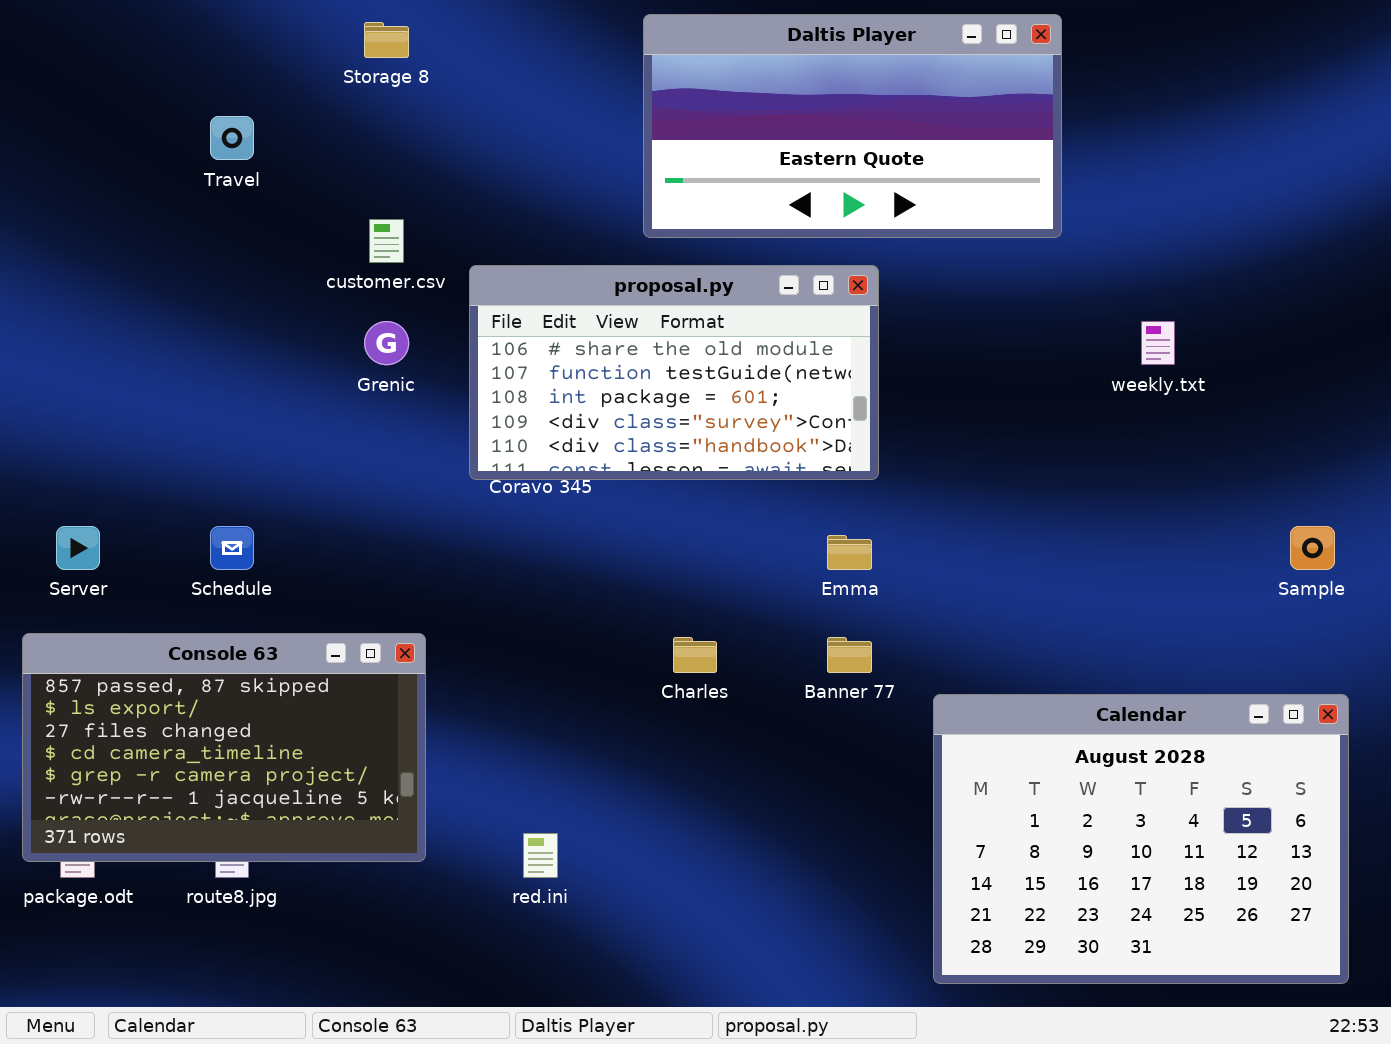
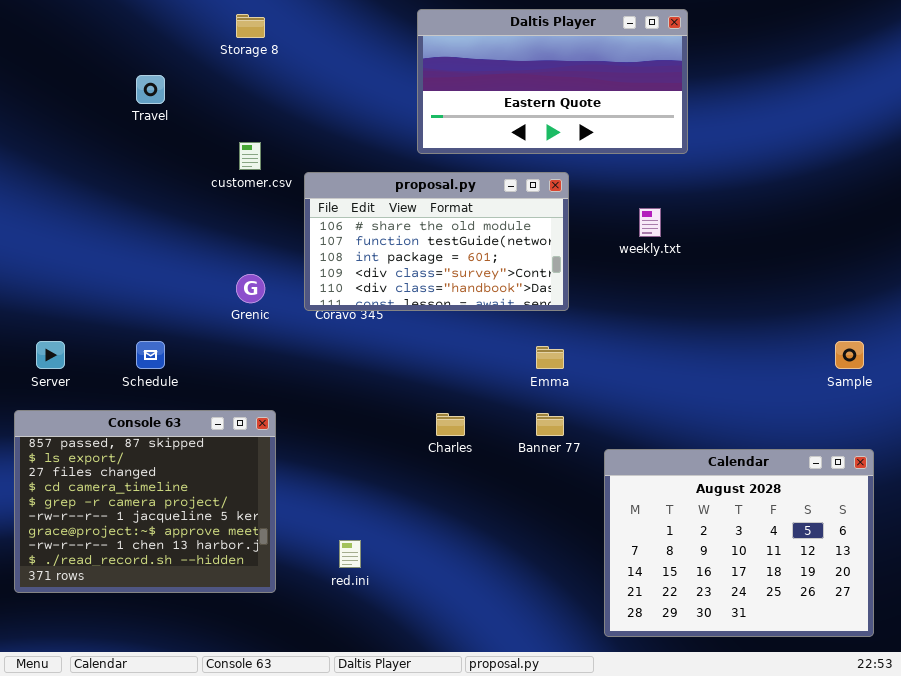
Grenic: [364,321,409,365] -> [236,274,265,303], moved
weekly.txt: [1141,321,1175,365] -> [639,208,661,237], moved
Console 63: [22,633,426,862] -> [14,410,276,593], resized

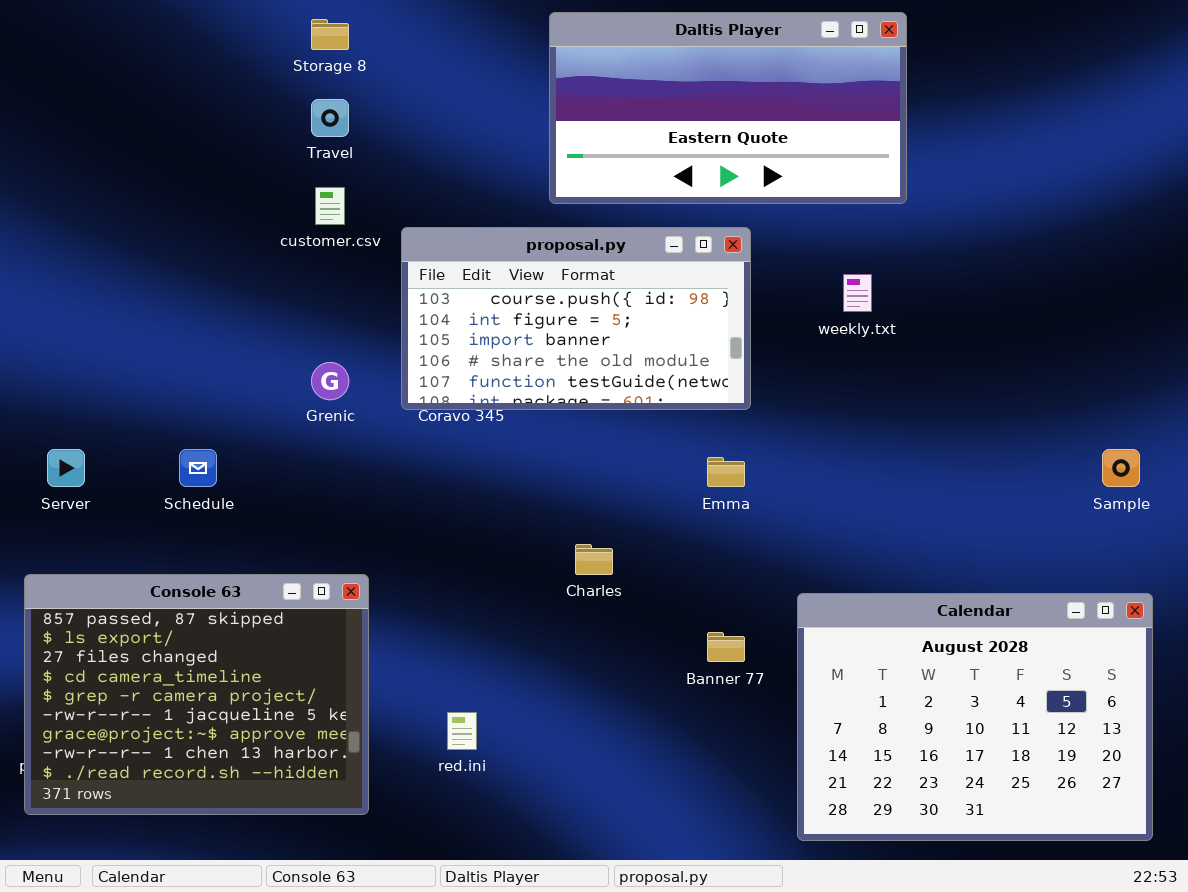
Travel: [136,75,165,104] -> [311,99,349,137], moved
proposal.py: [304,172,569,311] -> [401,227,751,410], scrolled up 3 rows
Console 63: [14,410,276,593] -> [24,574,369,815], moved
Banner 77: [536,413,564,436] -> [707,632,745,662], moved

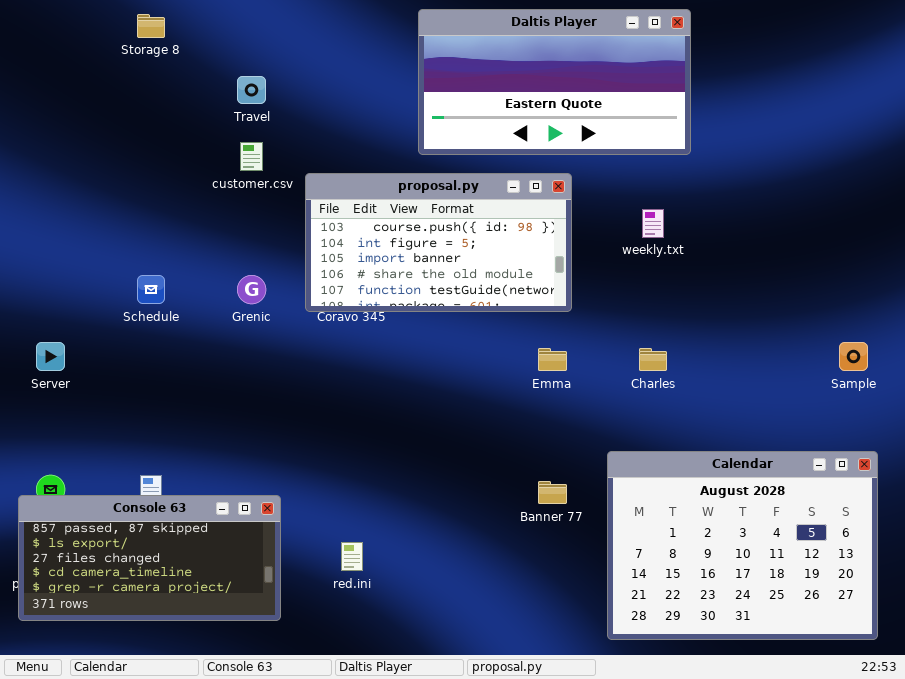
Storage 8: [311,19,349,50] -> [137,14,165,38], moved
Schedule: [179,449,217,487] -> [137,275,165,304], moved
Charles: [575,544,613,575] -> [639,348,667,371], moved
Console 63: [24,574,369,815] -> [18,495,281,621], resized

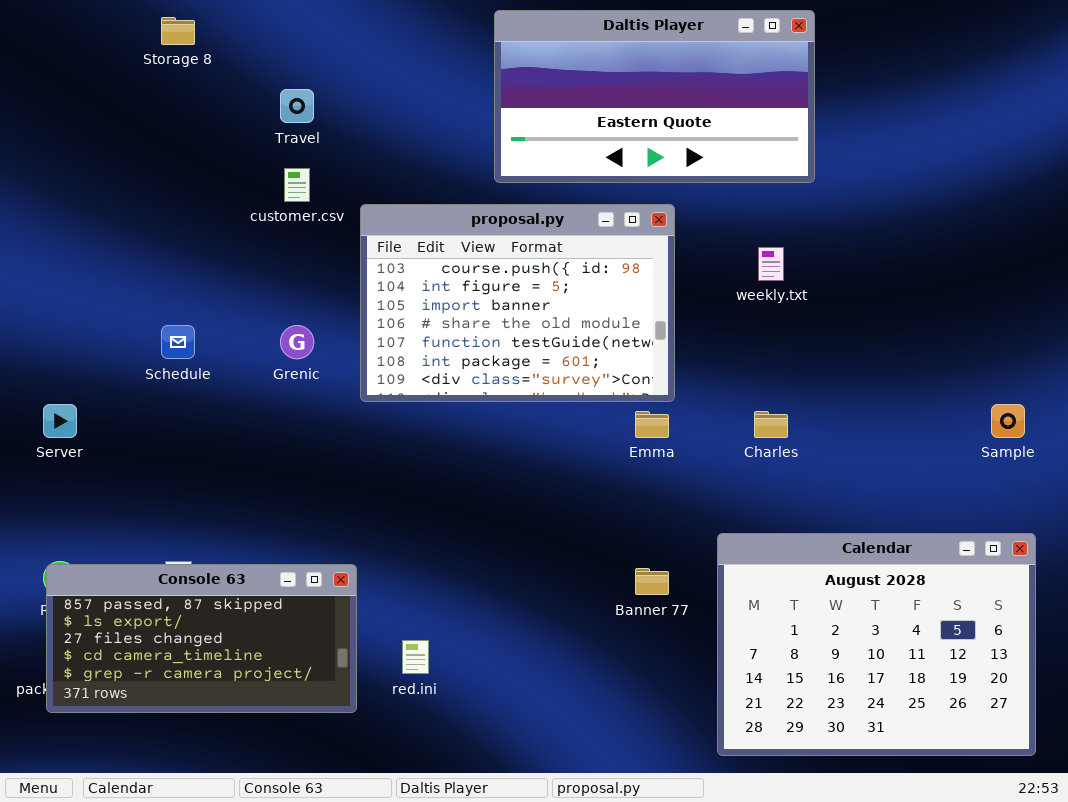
proposal.py: [305,173,572,312] -> [360,204,675,402], resized
Console 63: [18,495,281,621] -> [46,564,357,713], moved

